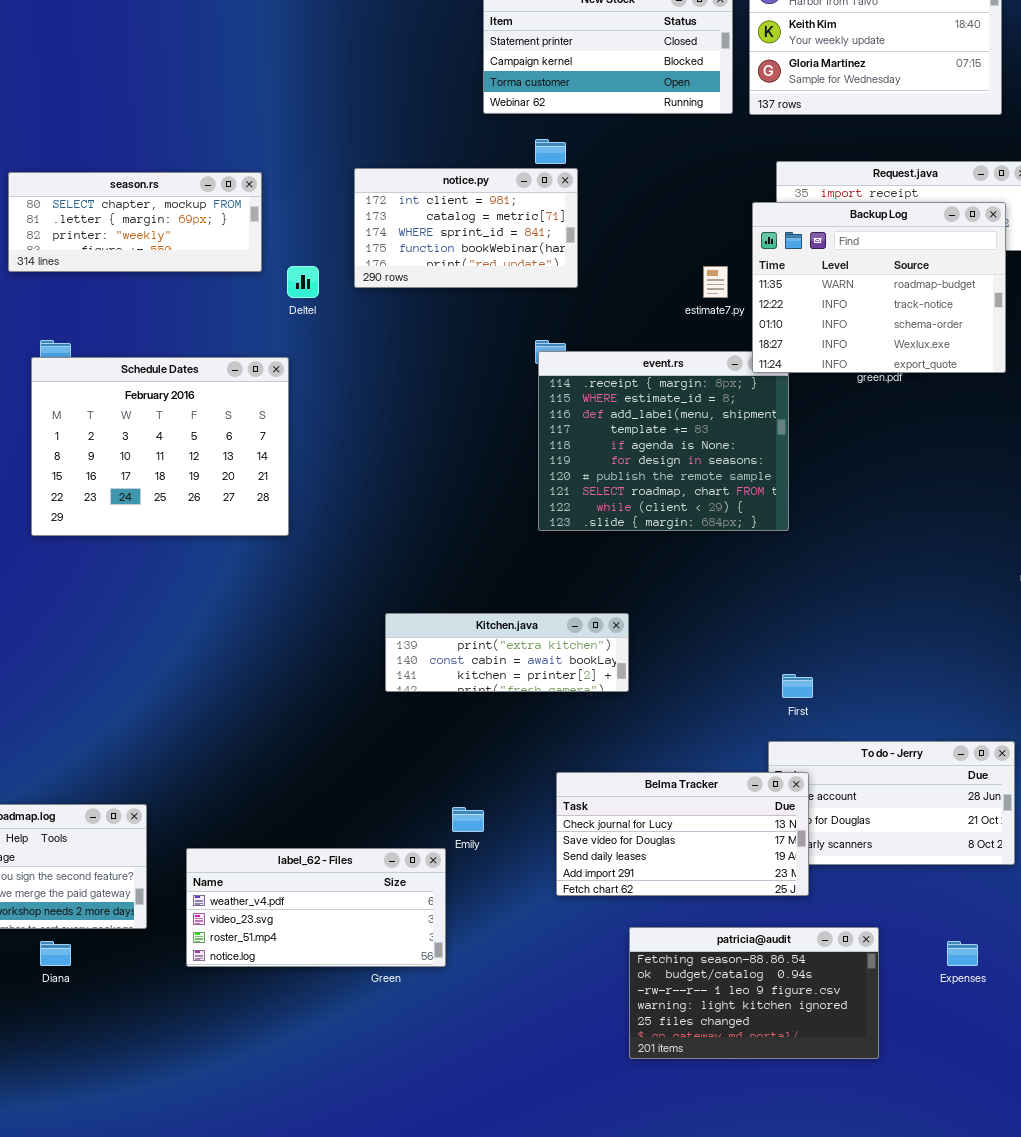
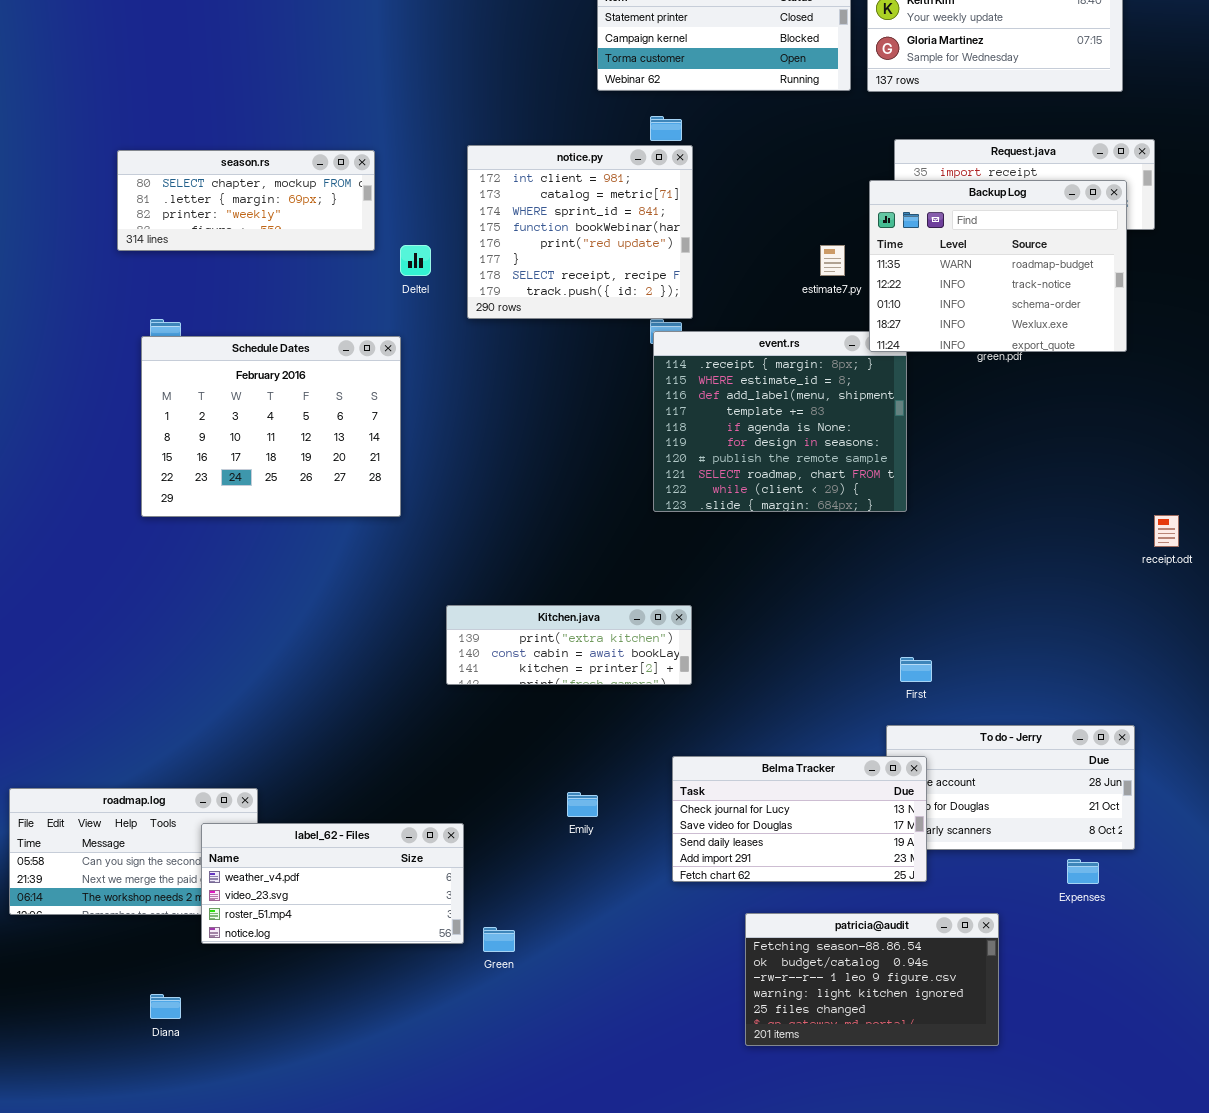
notice.py: [354,168,578,288] -> [467,145,693,319], resized
Kitchen.java: [385,613,629,692] -> [446,605,692,685], moved
label_62 - Files: [186,848,446,967] -> [201,823,464,944], moved
Diana: [40,941,71,966] -> [150,994,181,1019], moved
Expenses: [947,941,978,966] -> [1067,859,1099,884], moved

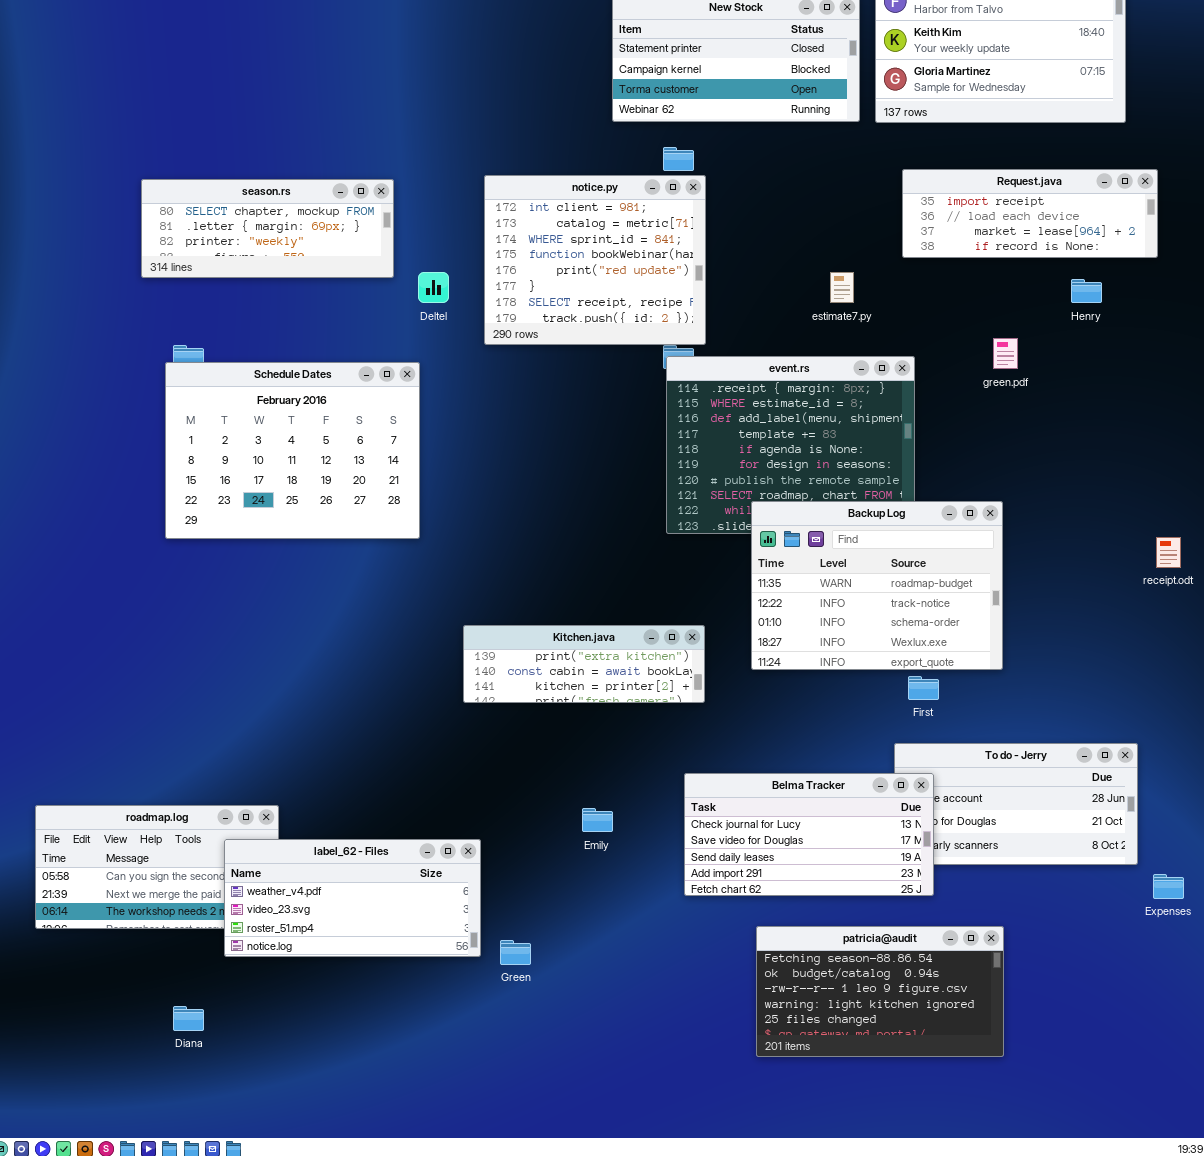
Backup Log: [869,180,1127,352] -> [751,501,1003,670], moved
Expenses: [1067,859,1099,884] -> [1153,874,1184,899], moved

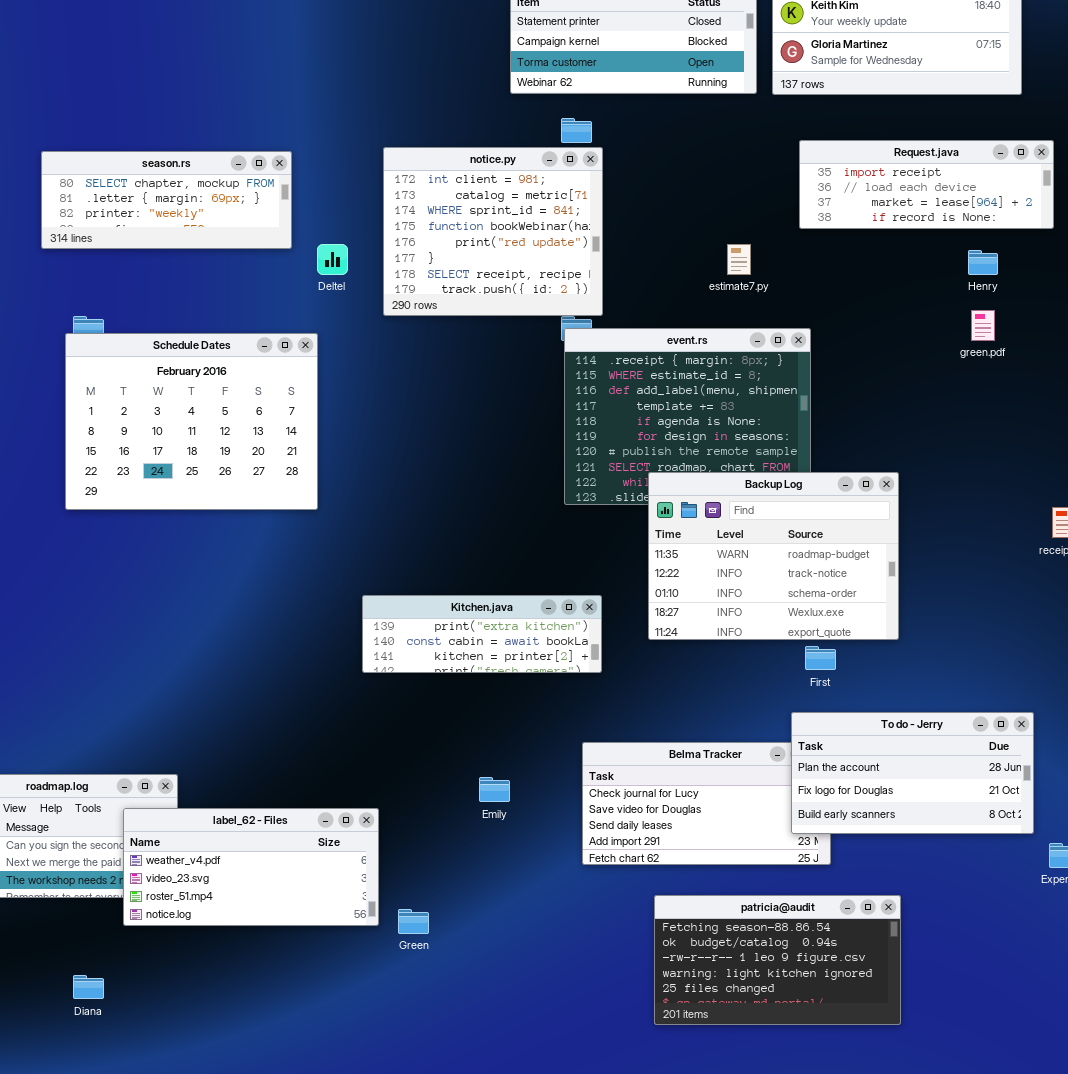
green.pdf: [993,338,1018,369] -> [971,310,995,341], moved
To do - Jerry: [894,743,1138,865] -> [791,712,1034,834], raised

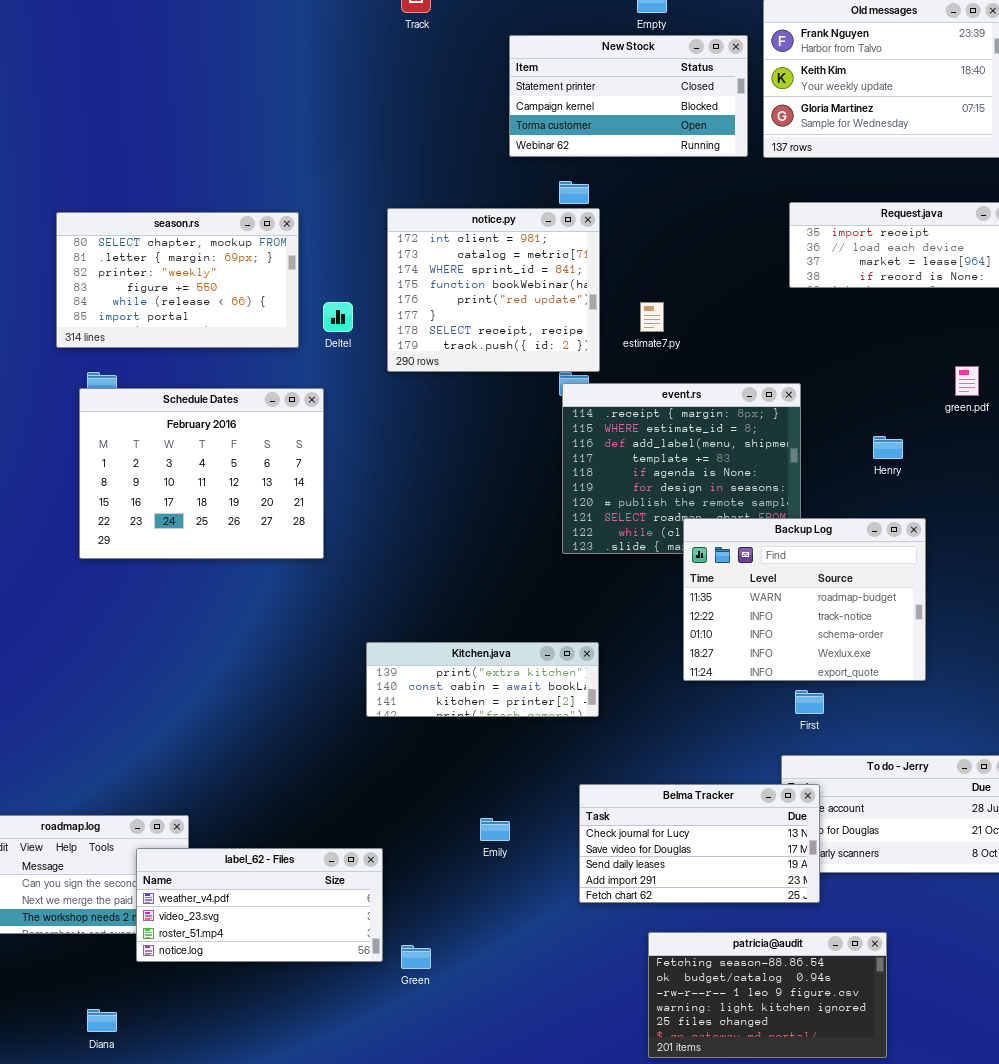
season.rs: [41,151,292,249] -> [56,212,299,348], resized
estimate7.py: [727,244,751,275] -> [640,302,664,332], moved
Henry: [968,250,998,275] -> [873,436,903,459], moved
Backup Log: [648,472,899,640] -> [683,518,926,681], moved
Belma Tracker: [582,742,831,865] -> [579,784,820,903], raised

